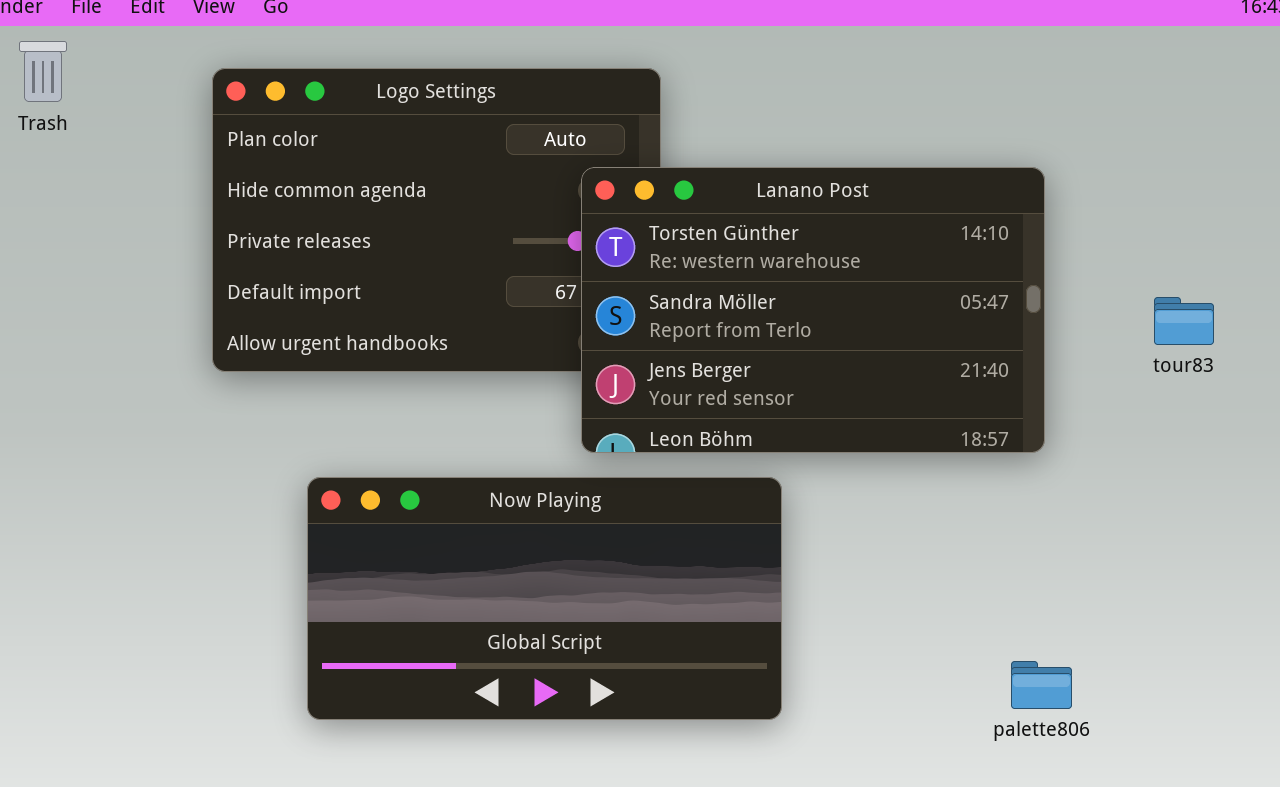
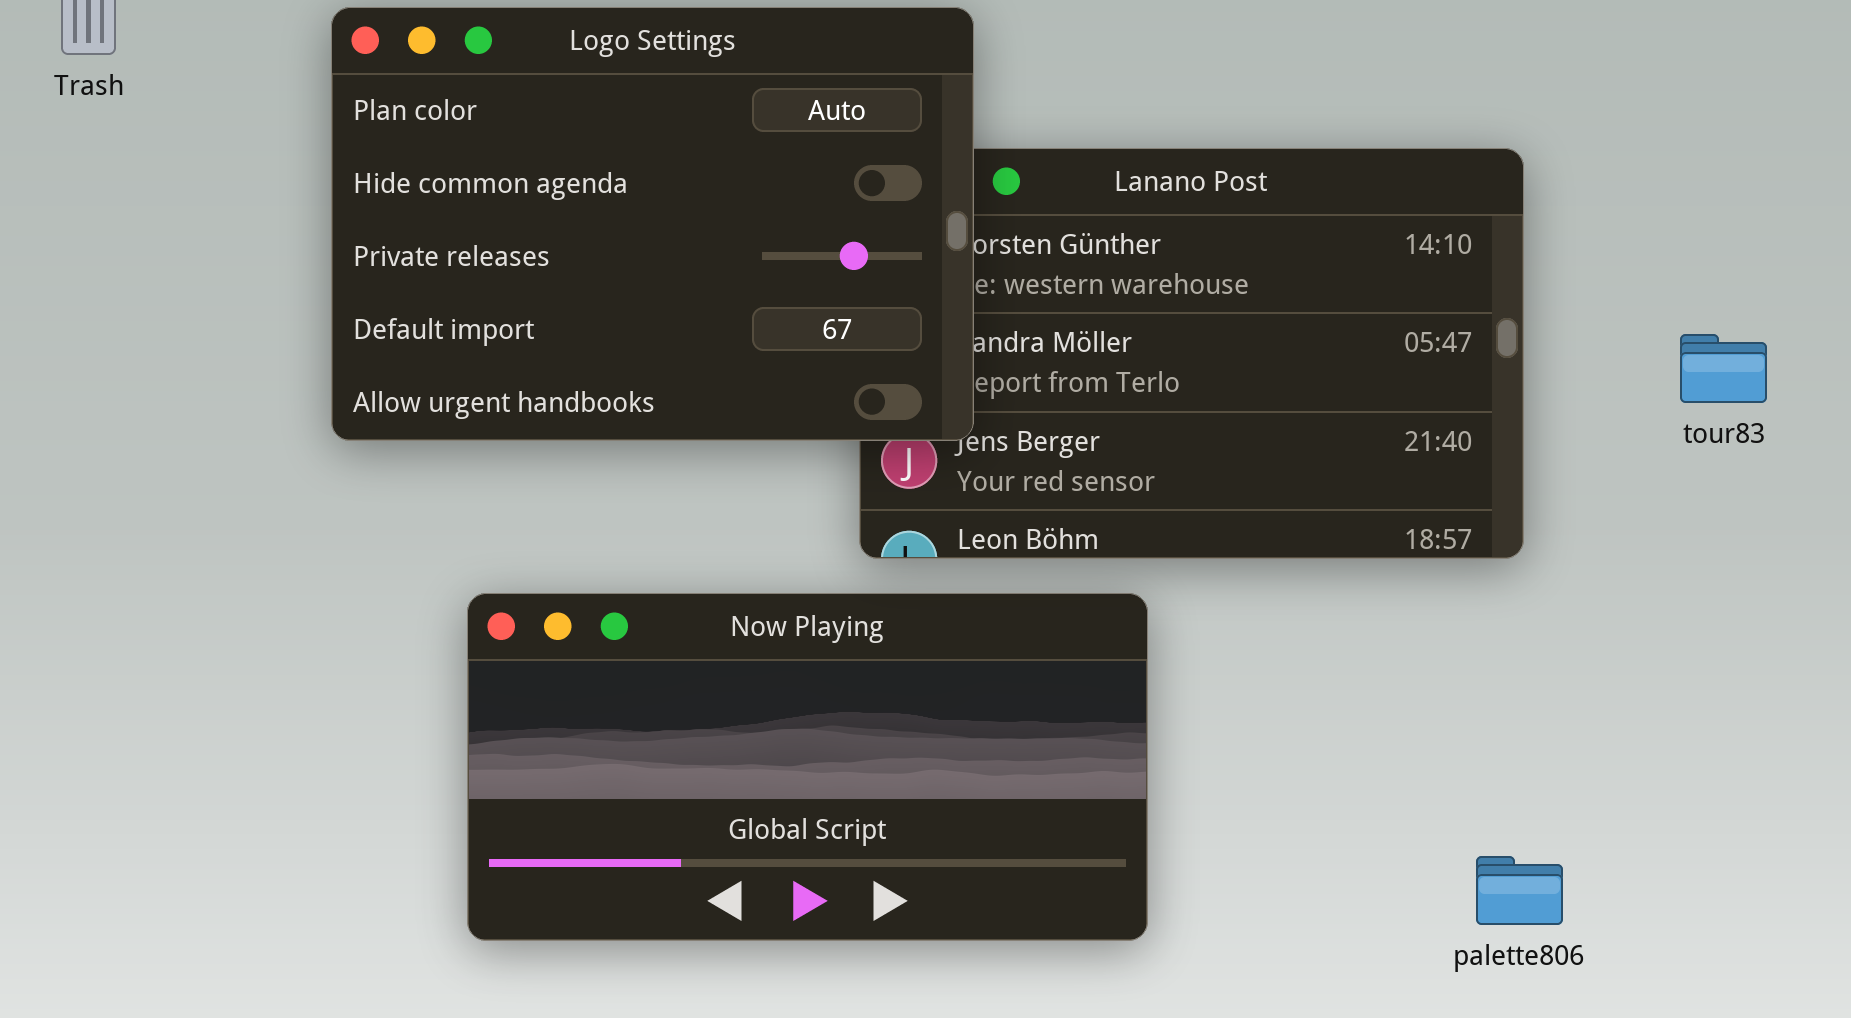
Logo Settings: [212,68,661,372] -> [331,7,974,441], raised

